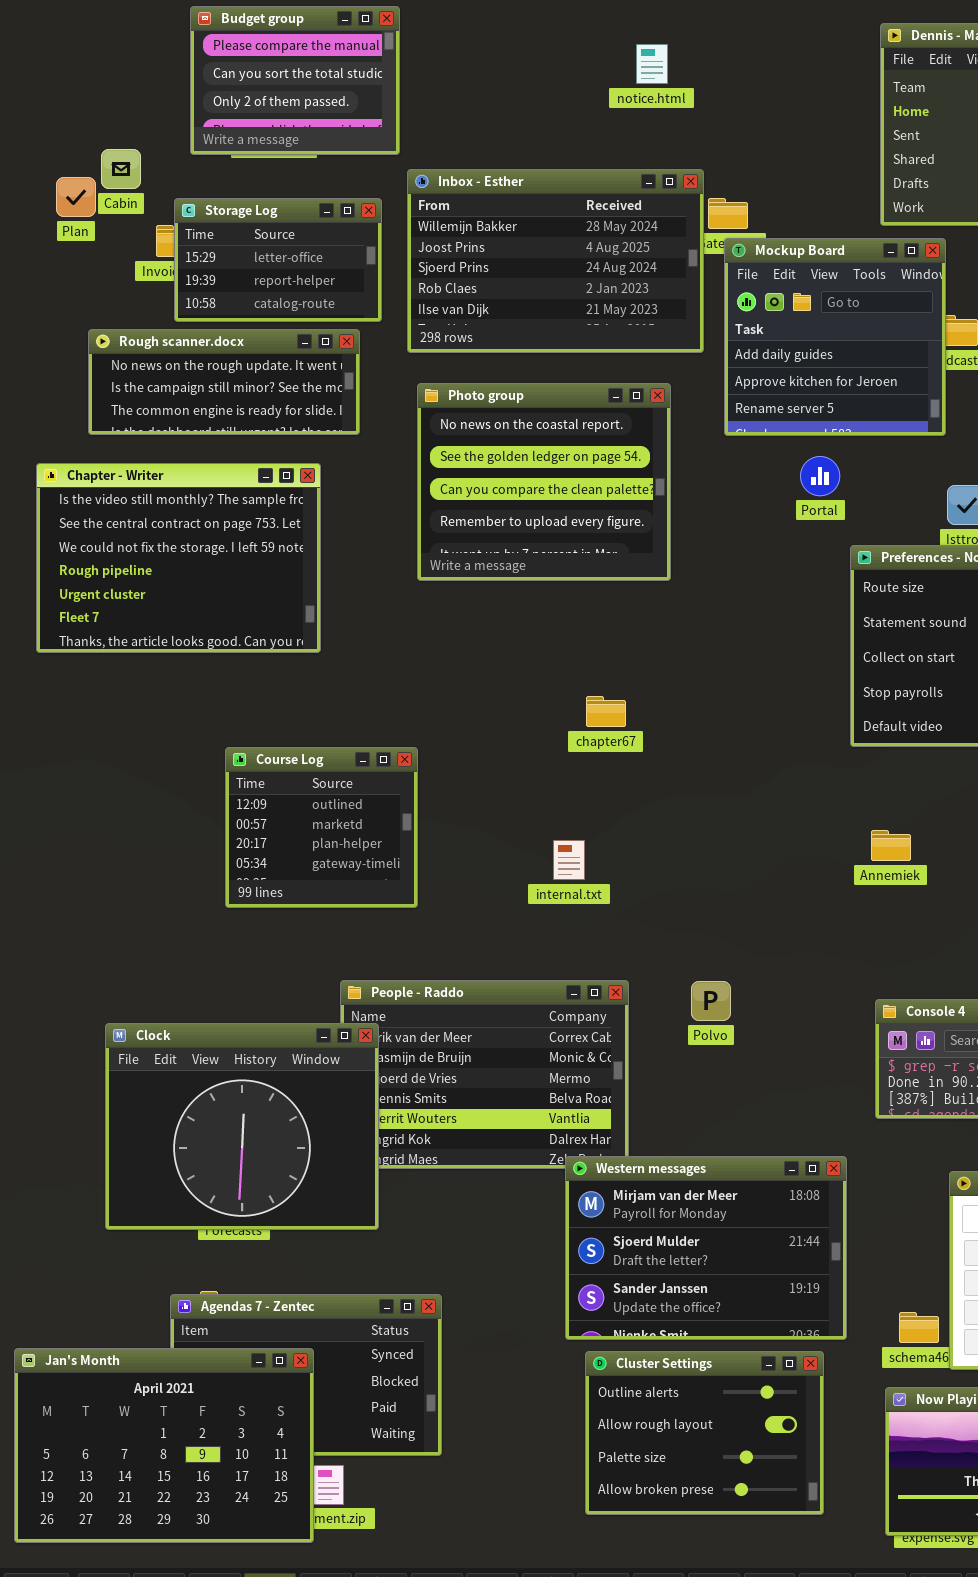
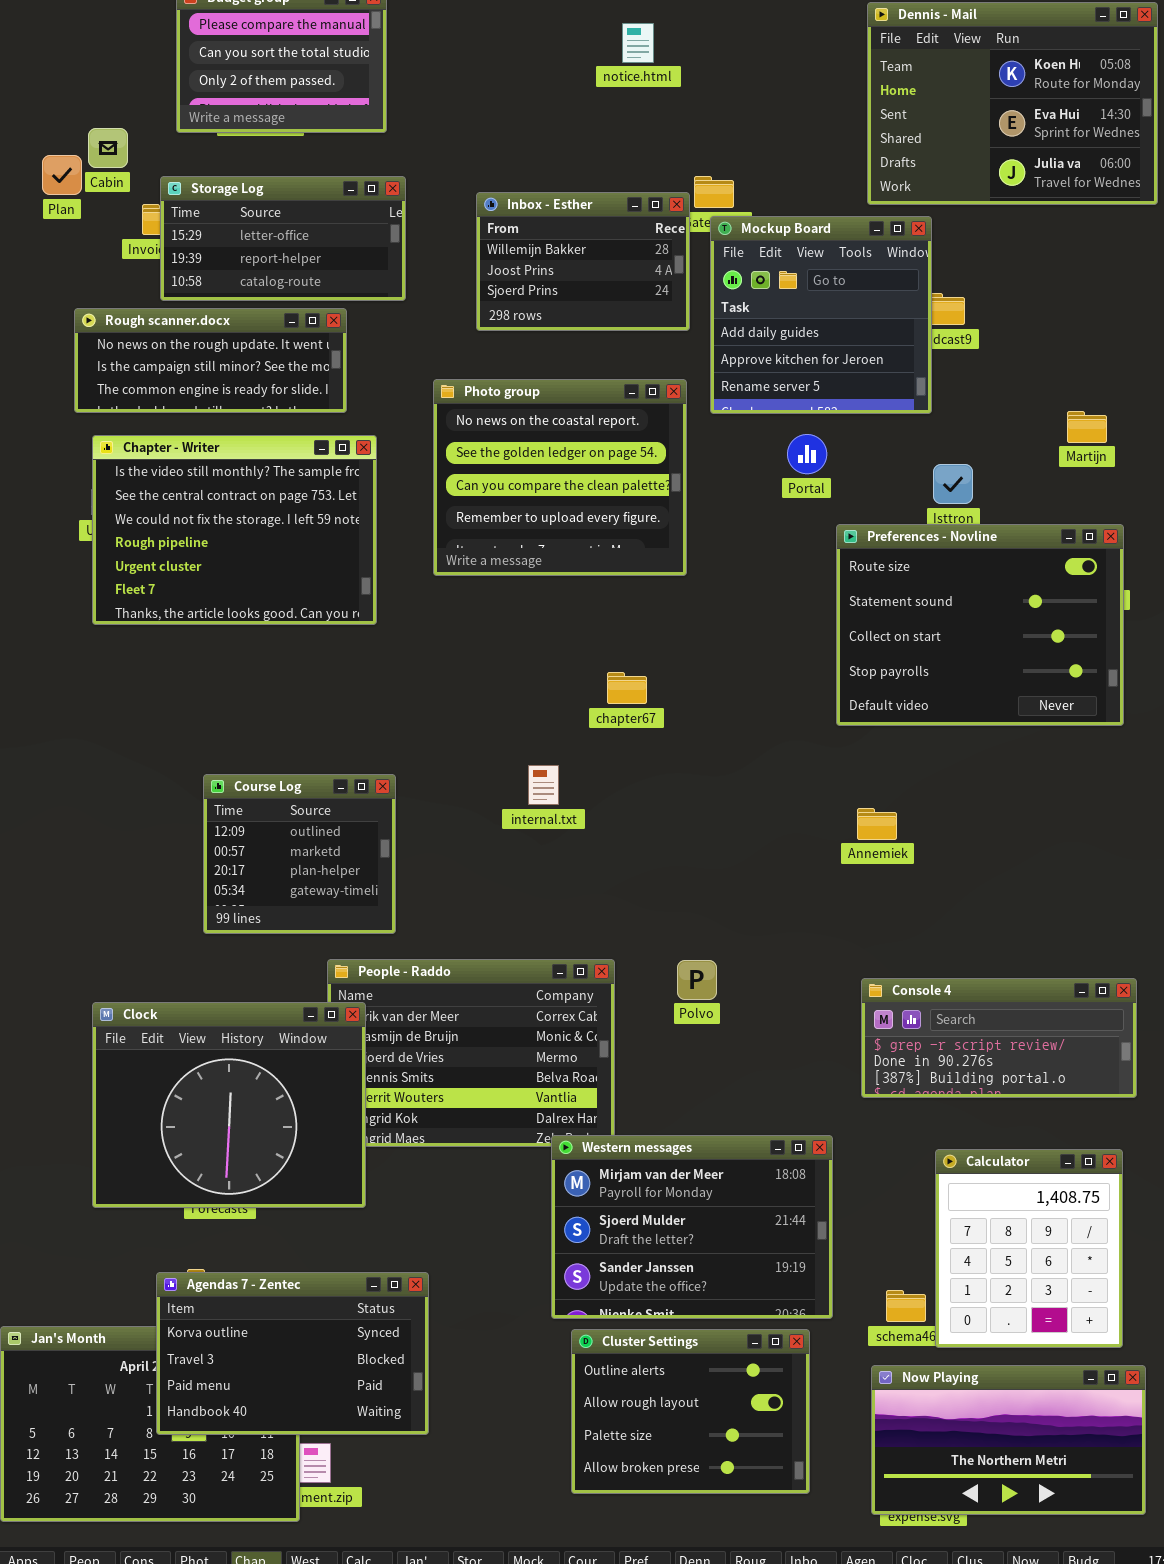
Inbox - Esther: [407,169,704,353] -> [476,192,690,331], resized
Storage Log: [174,198,382,322] -> [160,176,406,301], resized
Photo group: [417,383,671,581] -> [433,379,687,576], moved
Chapter - Writer: [36,463,321,653] -> [92,435,377,625], moved
chapter67: [586,696,626,727] -> [607,672,647,704], moved
Course Log: [225,747,418,908] -> [203,774,396,934], moved
internal.txt: [553,840,585,880] -> [528,765,559,805], moved
Agendas 7 - Zentec: [170,1294,442,1456] -> [156,1272,429,1435], raised

